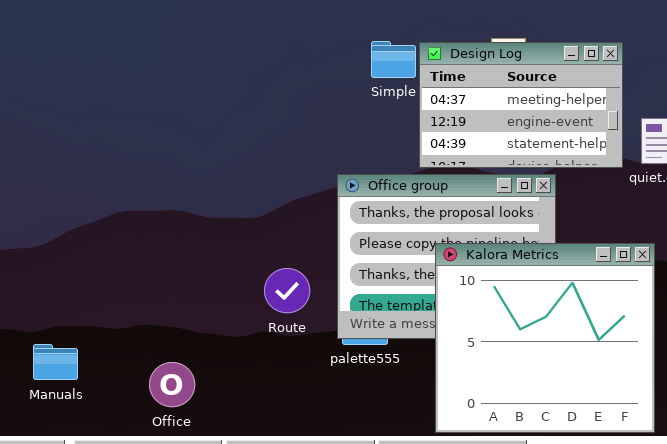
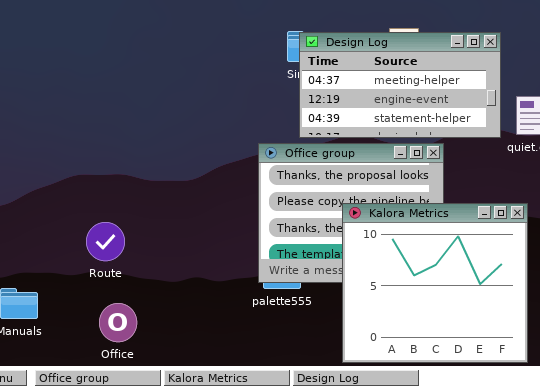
Design Log: [419,42,623,168] -> [299,32,501,138], resized
Route: [264,268,310,313] -> [86,222,125,261], moved

